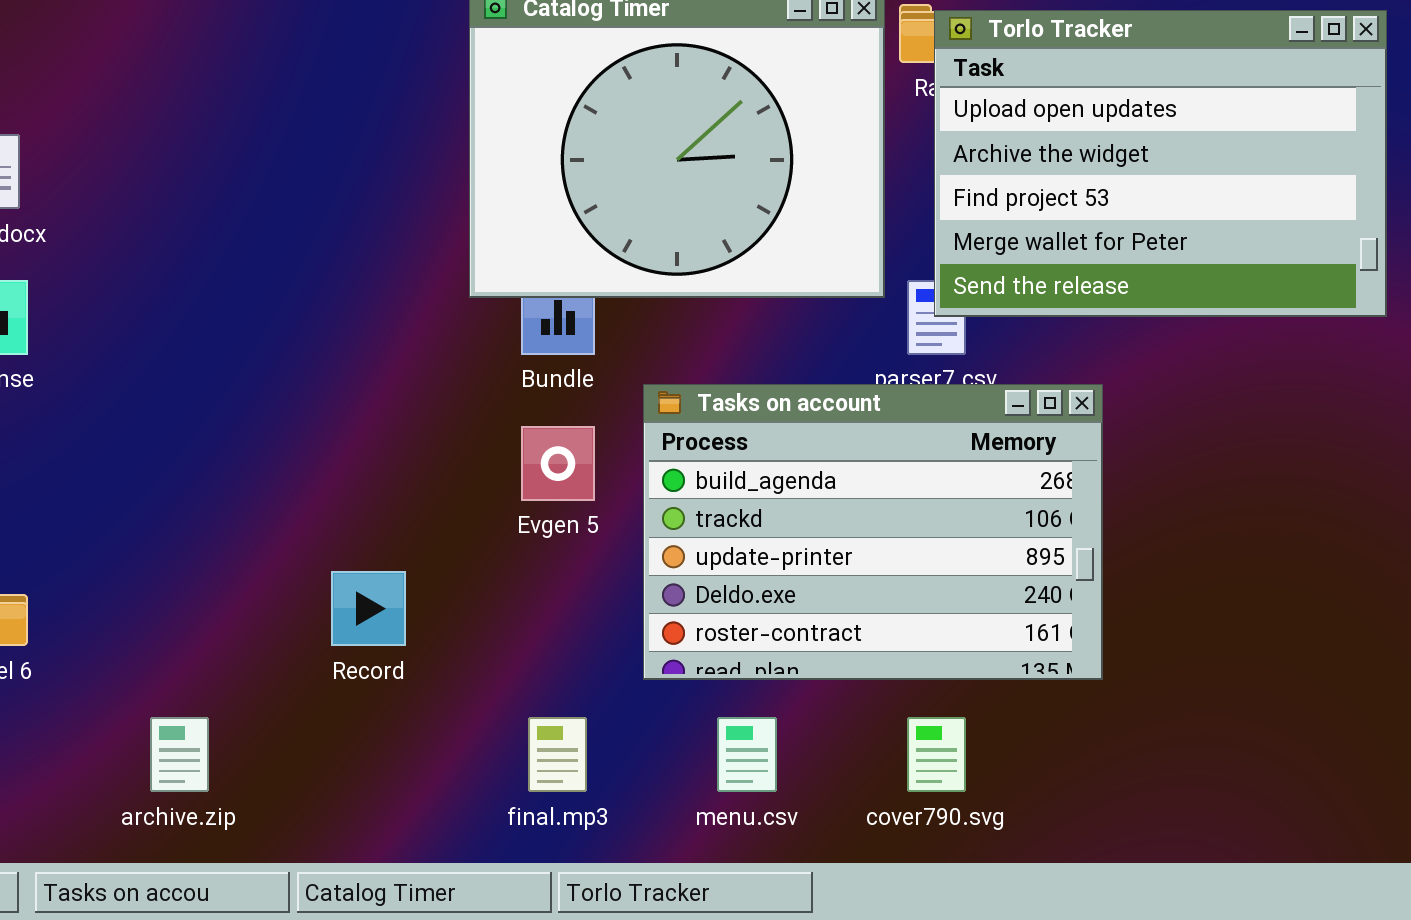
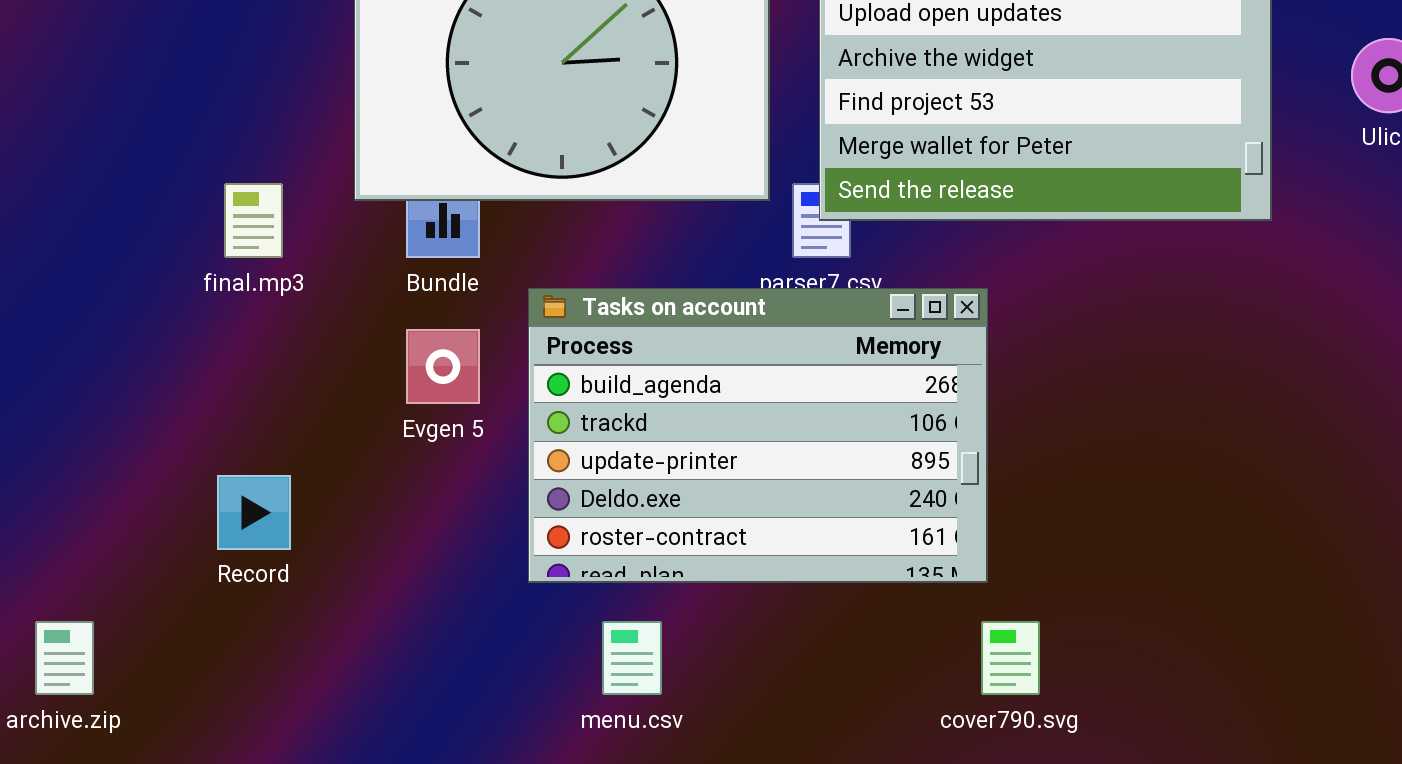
final.mp3: [528,717,587,792] -> [224,183,283,258], moved
cover790.svg: [907,717,966,792] -> [981,621,1040,695], moved

